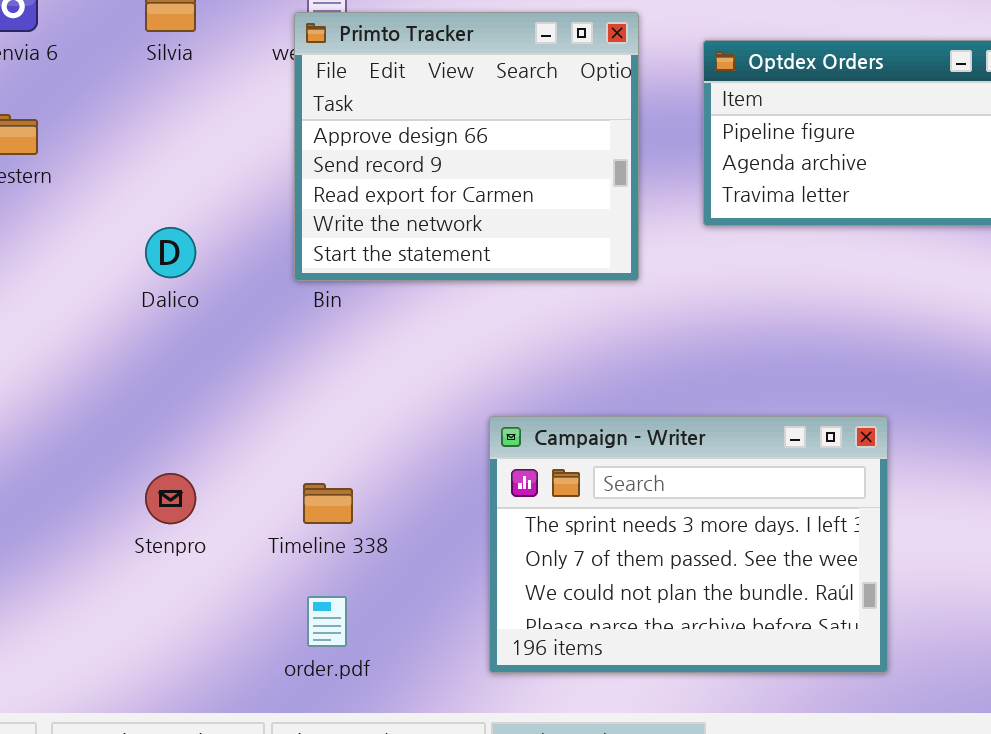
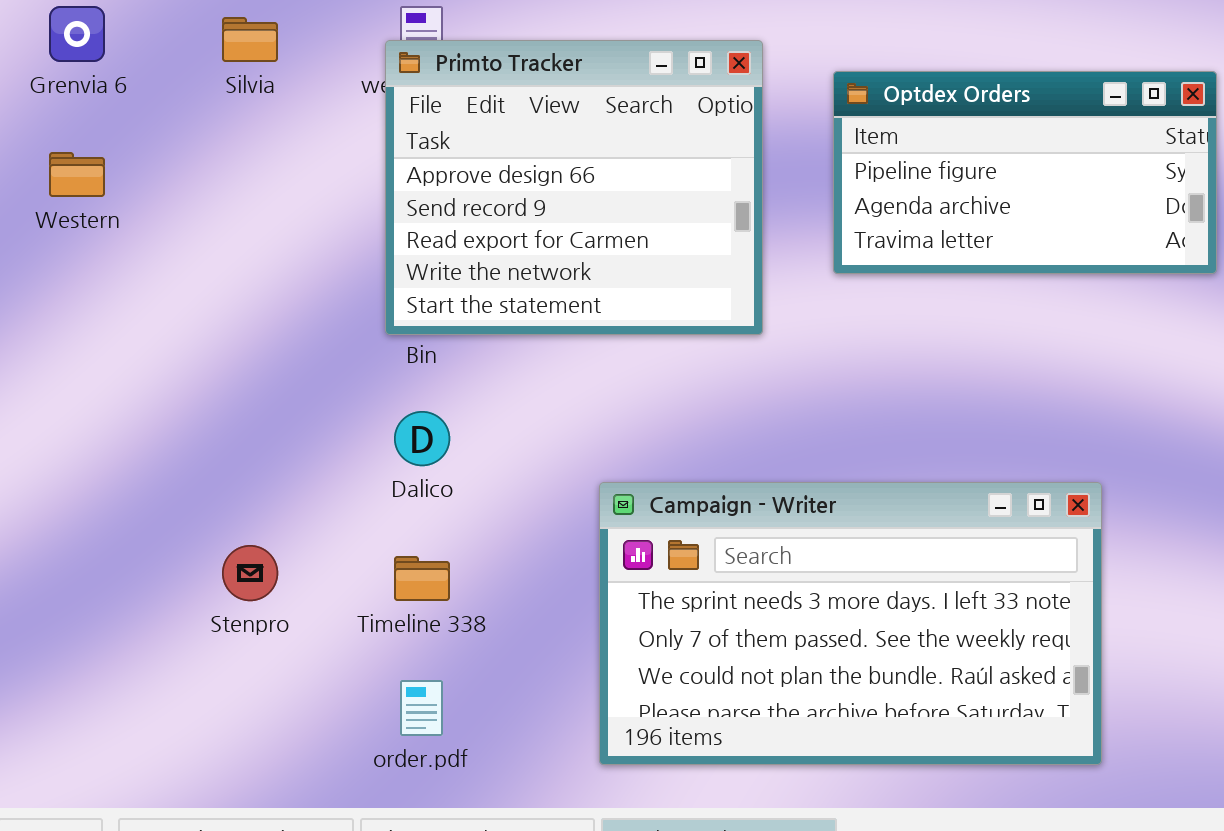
Dalico: [145,227,196,278] -> [394,411,450,466], moved
Campaign - Writer: [489,416,888,673] -> [599,482,1102,765], resized

